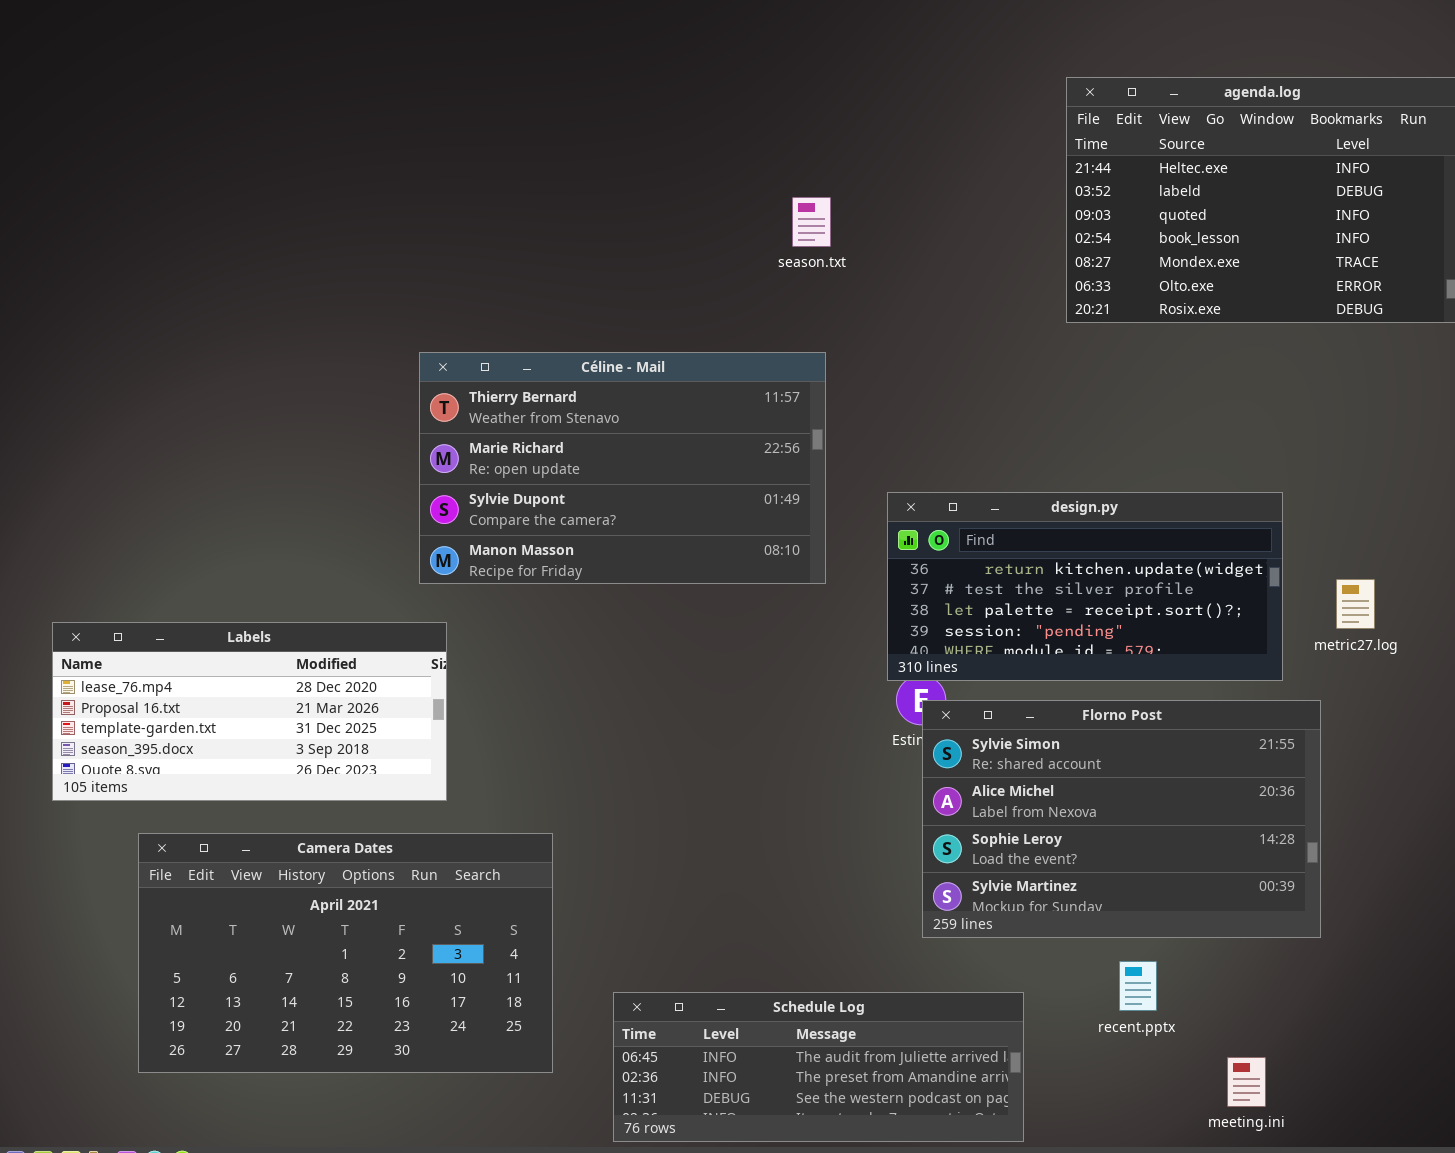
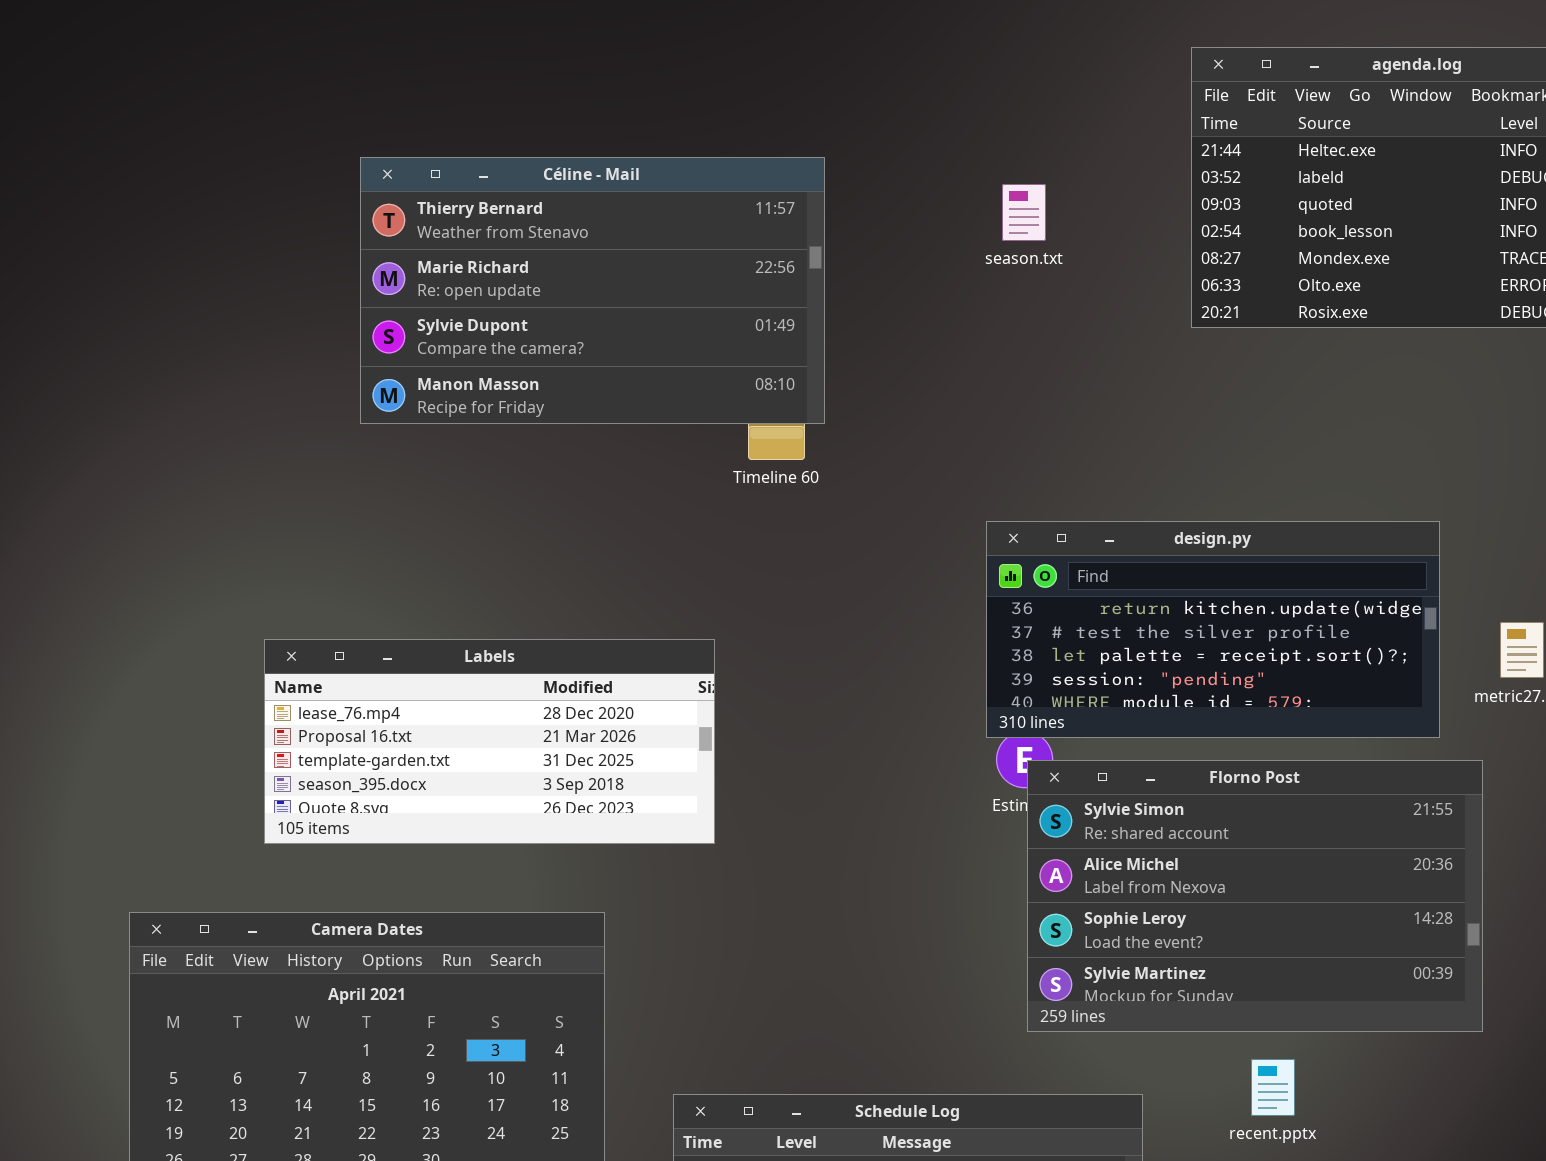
season.txt: [792,197,831,247] -> [1002,184,1046,241], moved
Céline - Mail: [419,352,826,584] -> [360,157,825,424], moved
Labels: [52,622,447,801] -> [264,639,715,844], moved

